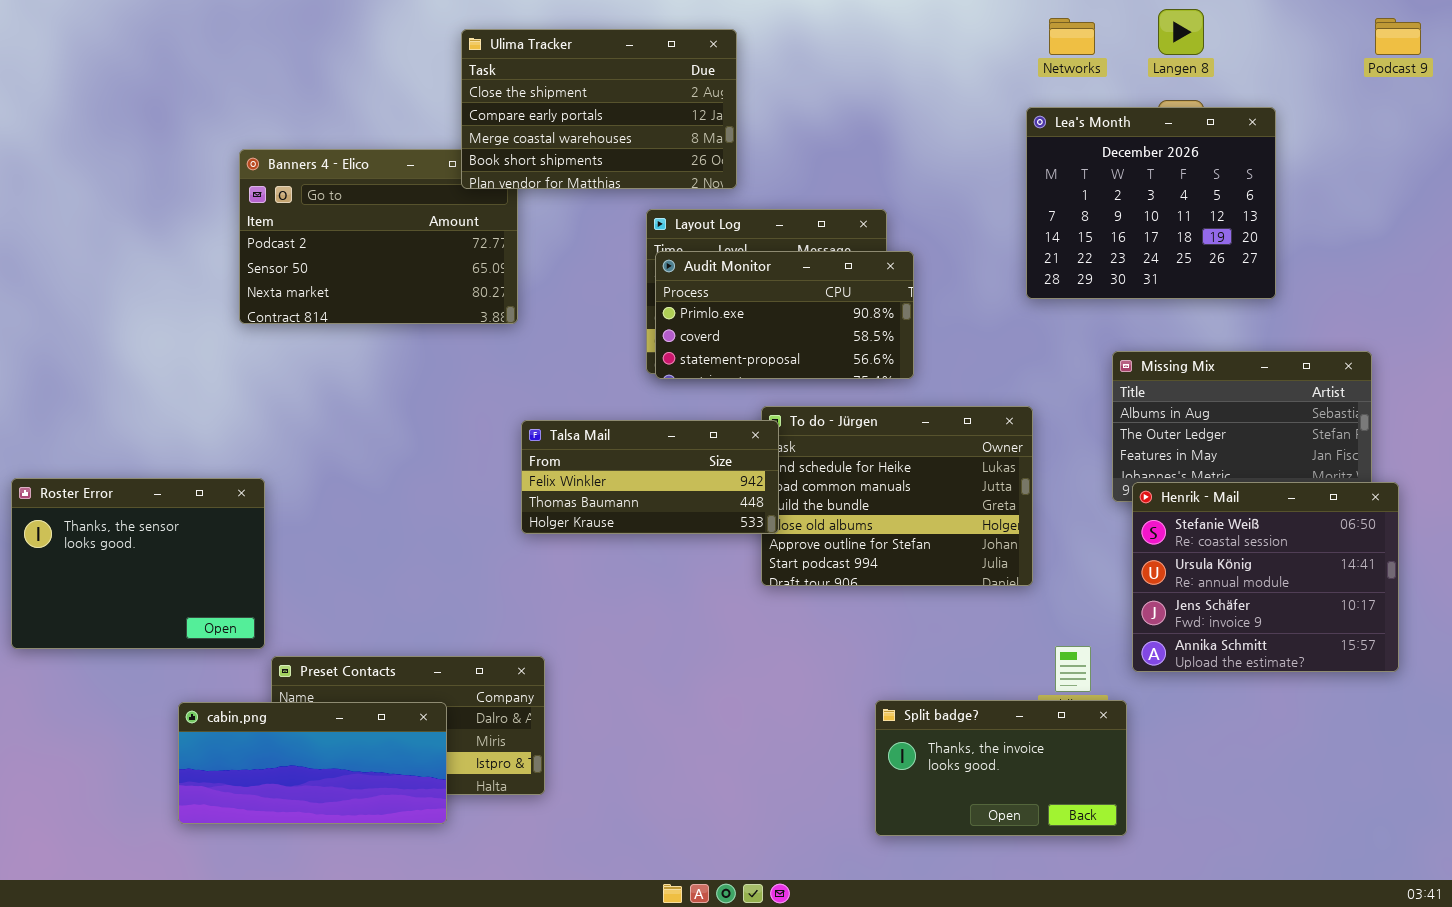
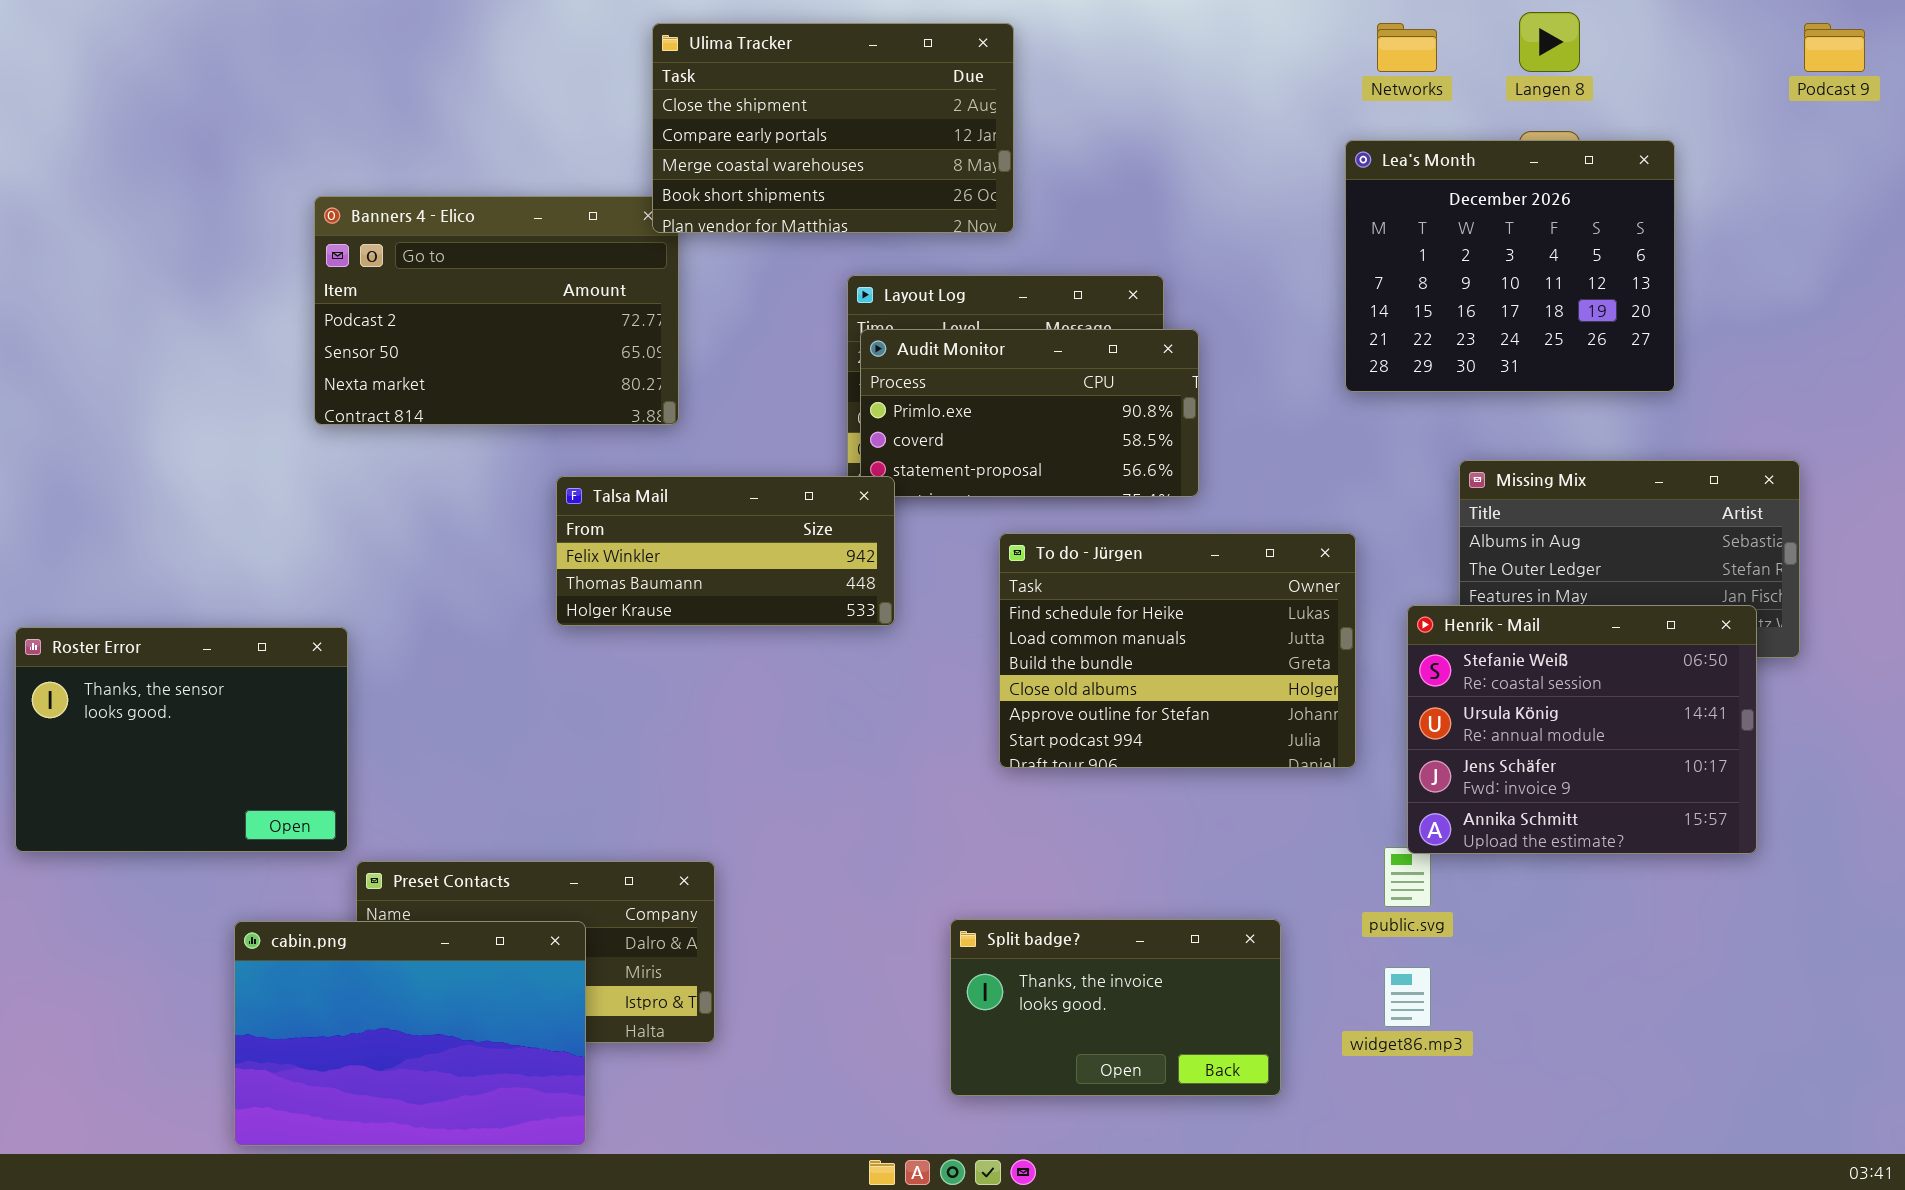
Ulima Tracker: [461,29,737,189] -> [652,23,1014,233], moved
Talsa Mail: [521,420,779,534] -> [556,476,895,626], moved
Henrik - Mail: [1132,482,1399,672] -> [1407,605,1757,854], moved
Split badge?: [875,700,1127,836] -> [950,919,1281,1096], moved
cabin.png: [178,702,447,824] -> [234,921,586,1146], resized

